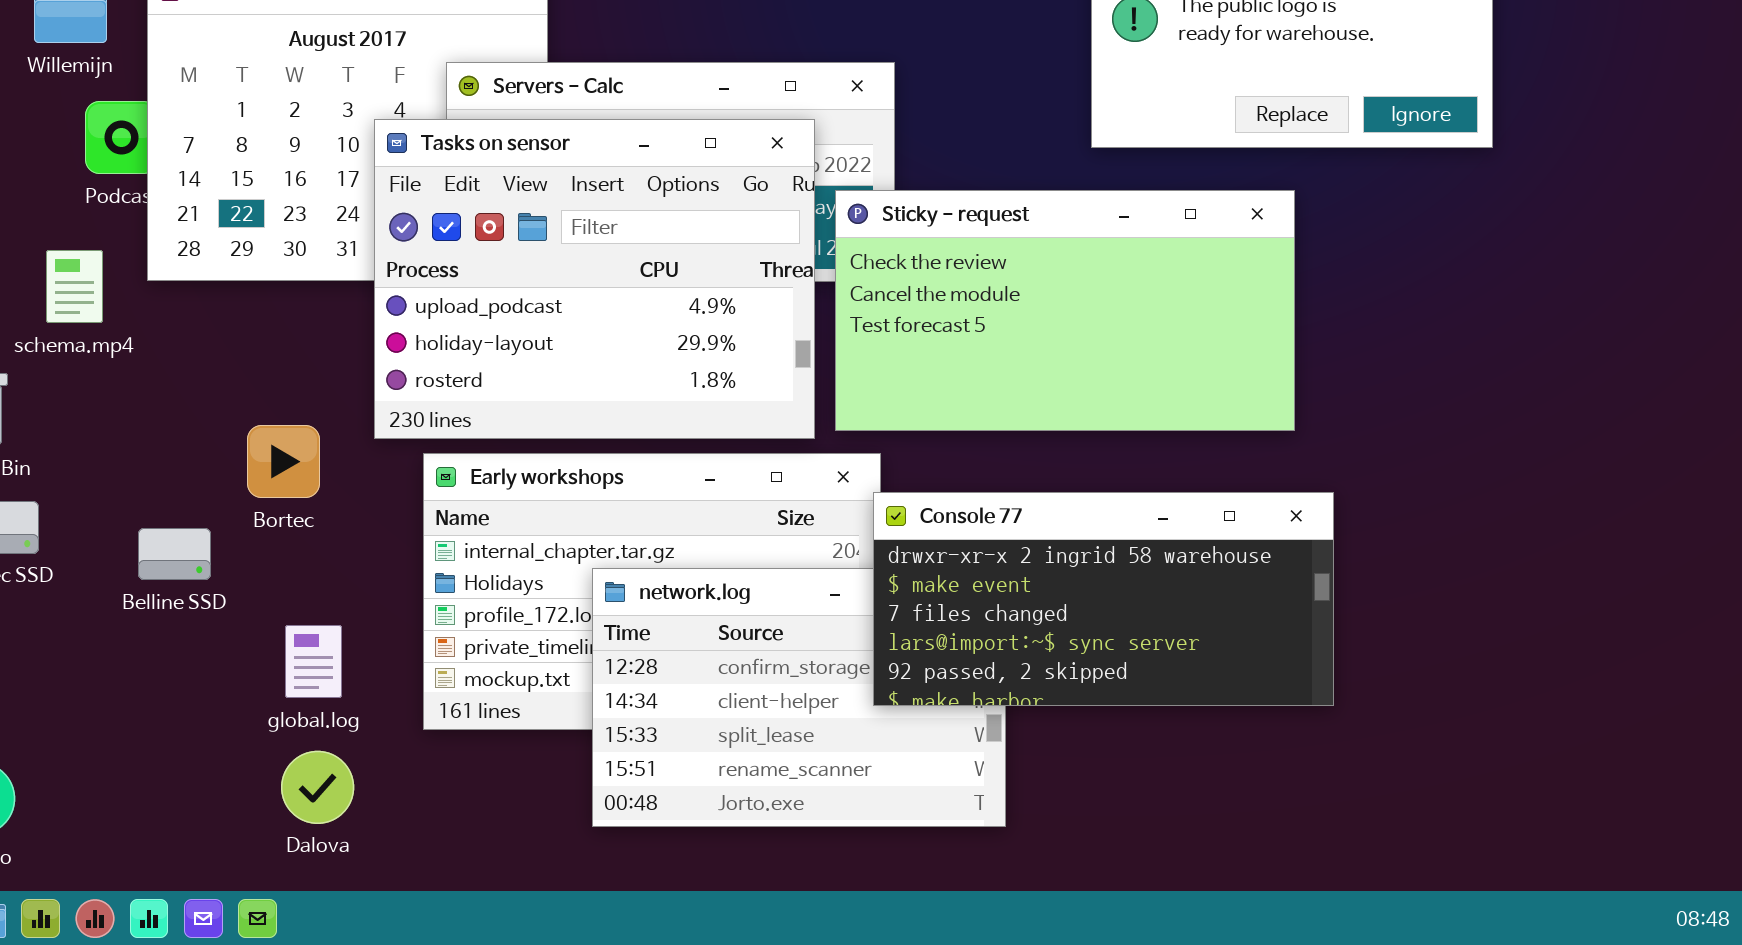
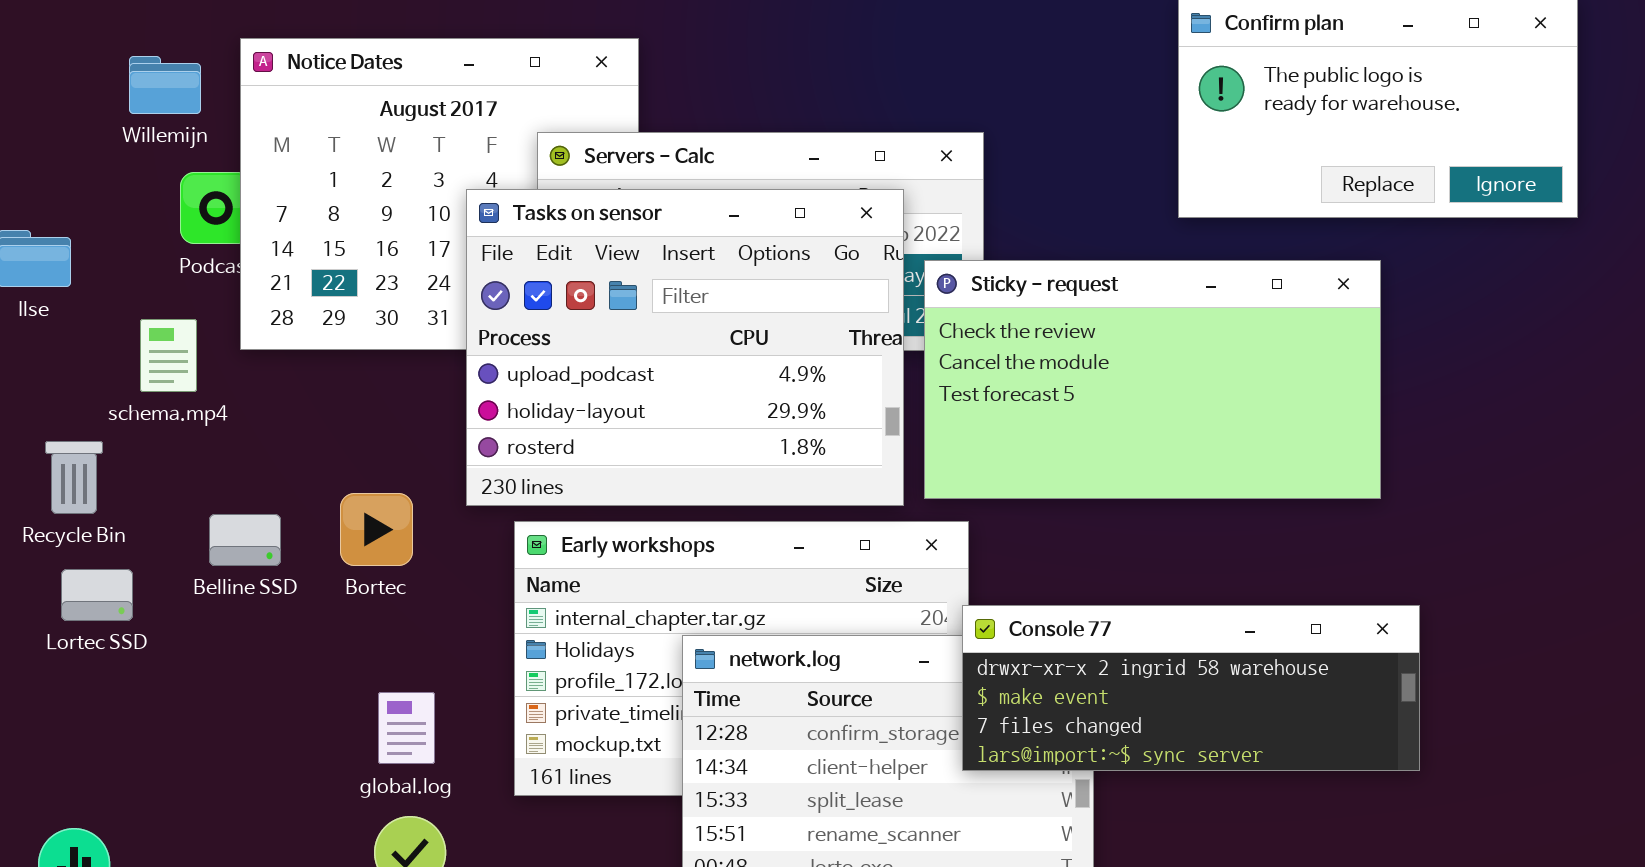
Console 77: [873,492,1334,706] -> [962,605,1420,771], resized
Belline SSD: [138,528,211,580] -> [209,514,281,566], moved

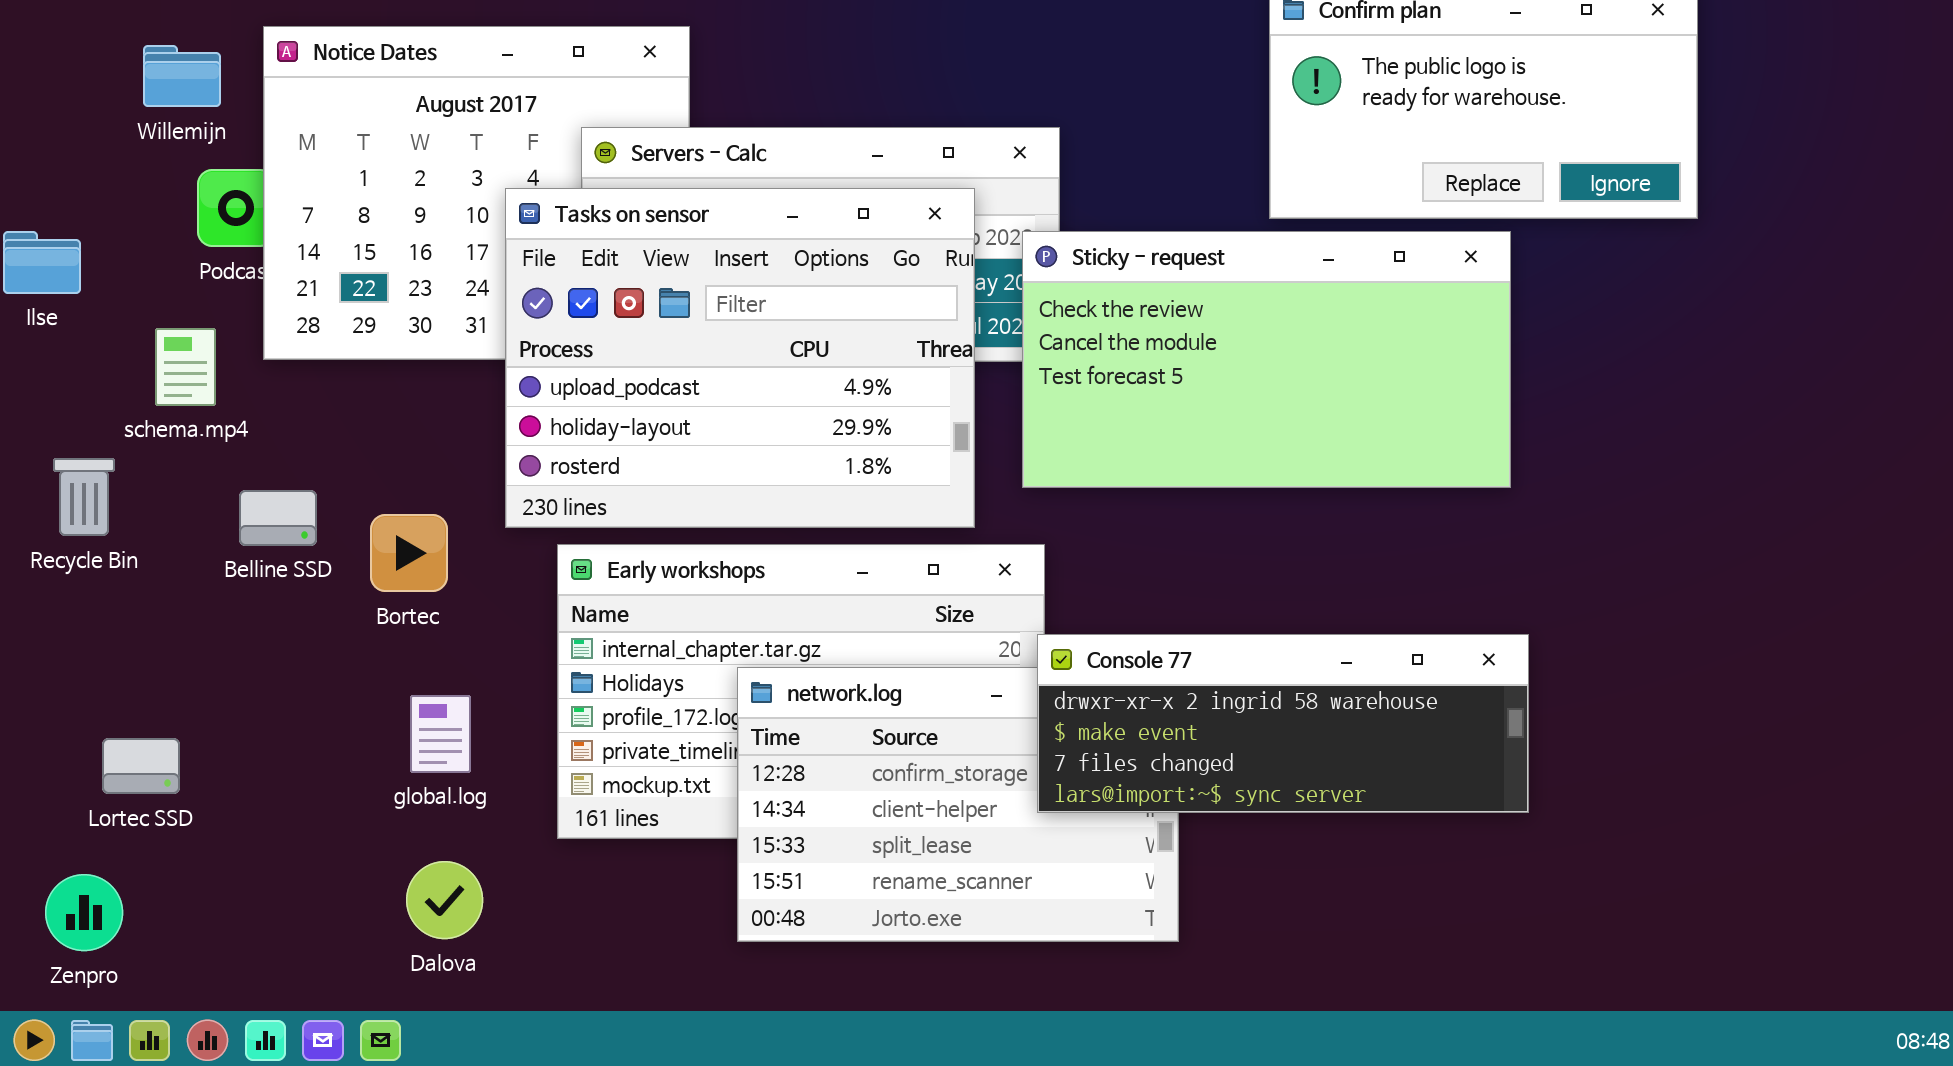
Sticky - request: [924,260,1381,499] -> [1022,231,1511,488], moved
Belline SSD: [209,514,281,566] -> [239,490,317,546], moved
Lortec SSD: [61,569,133,621] -> [102,738,180,794], moved
global.log: [378,692,435,764] -> [410,695,471,773], moved

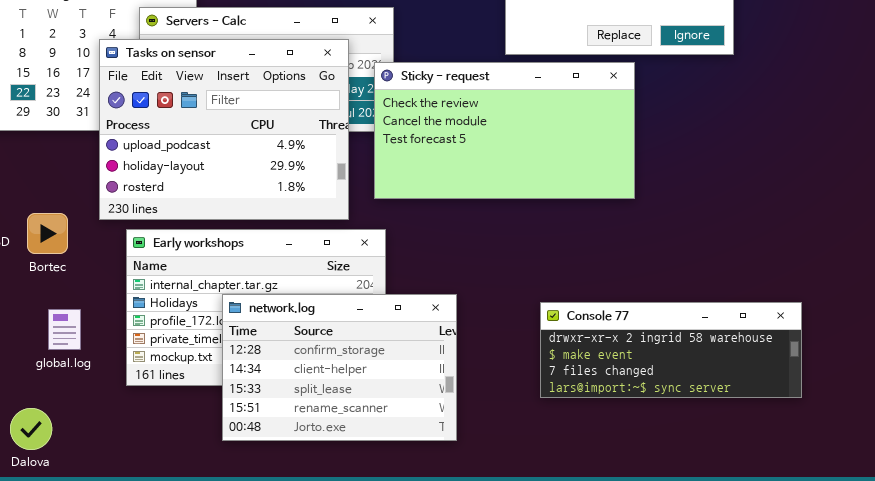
Console 77: [1037,634,1529,813] -> [540,302,802,398], moved
Dalova: [406,861,483,939] -> [10,408,52,450], moved

